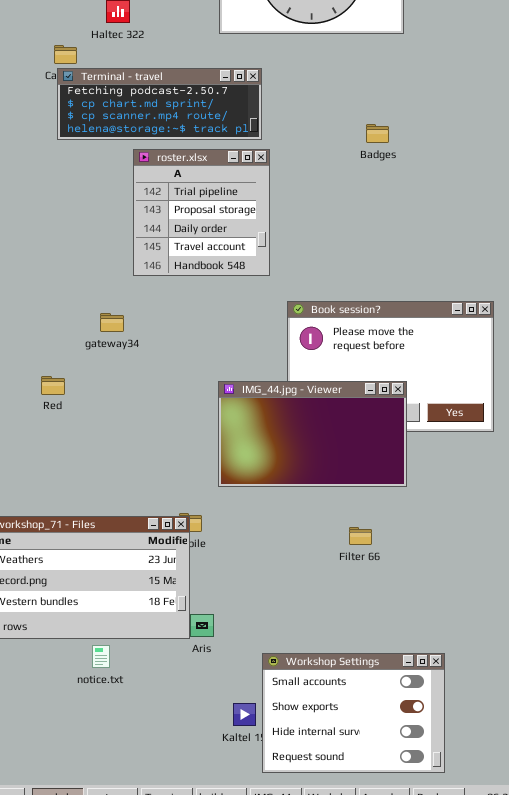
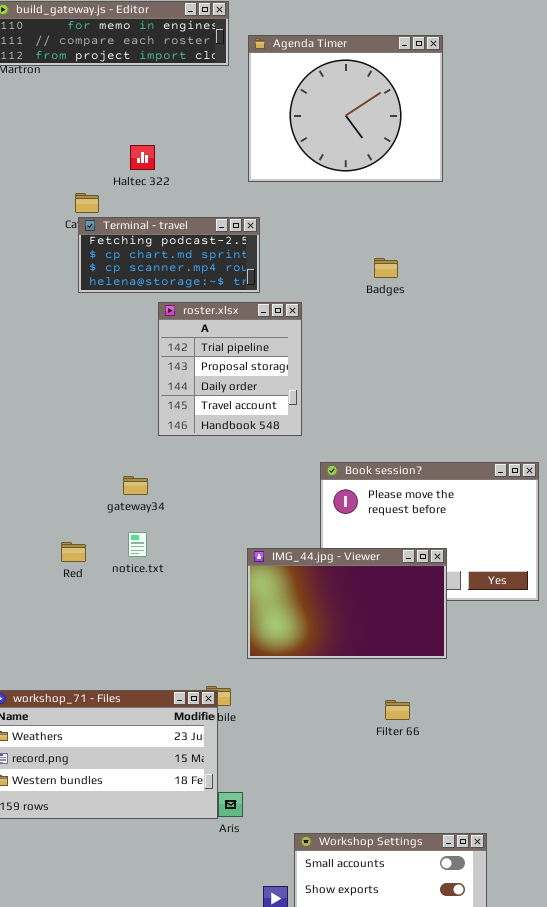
Terminal - travel: [57,68,262,140] -> [78,217,260,293], resized
Badges: [366,124,389,143] -> [374,258,398,278], moved
notice.txt: [92,645,110,668] -> [128,532,147,557], moved

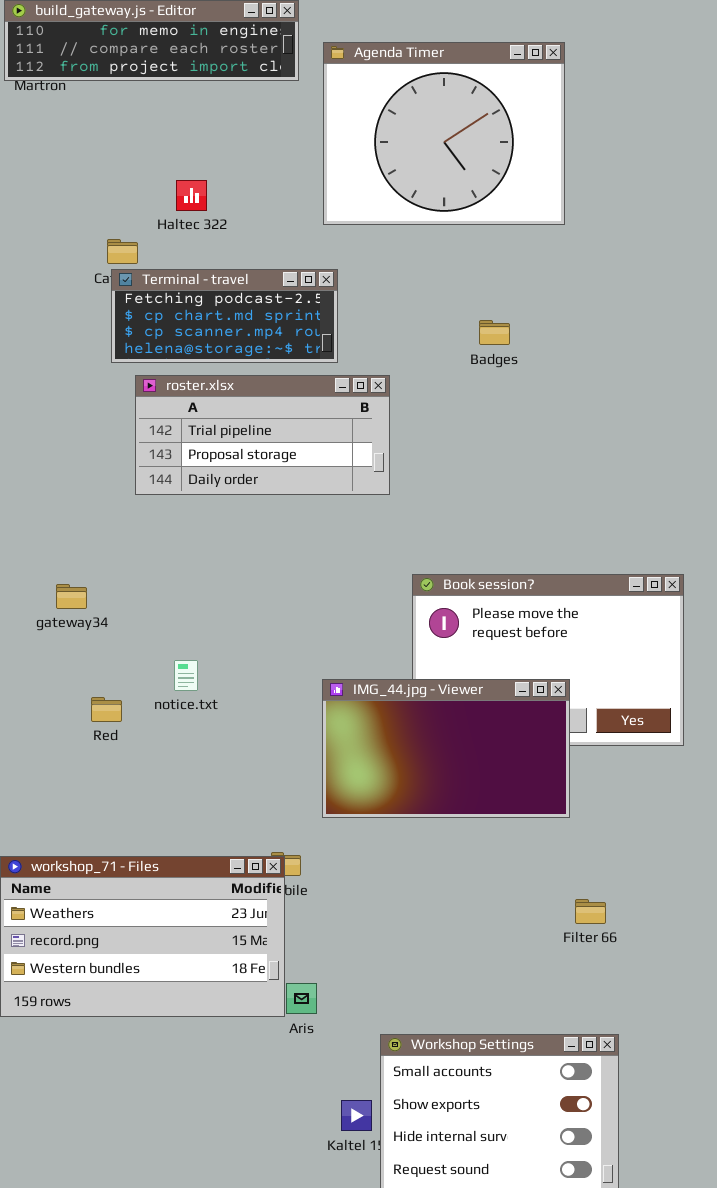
roster.xlsx: [158,302,302,436] -> [135,375,390,495], resized
gateway34: [123,476,148,495] -> [56,584,87,609], moved
Red: [61,542,86,562] -> [91,697,122,722], moved
Filter 66: [385,700,410,720] -> [575,899,606,924], moved

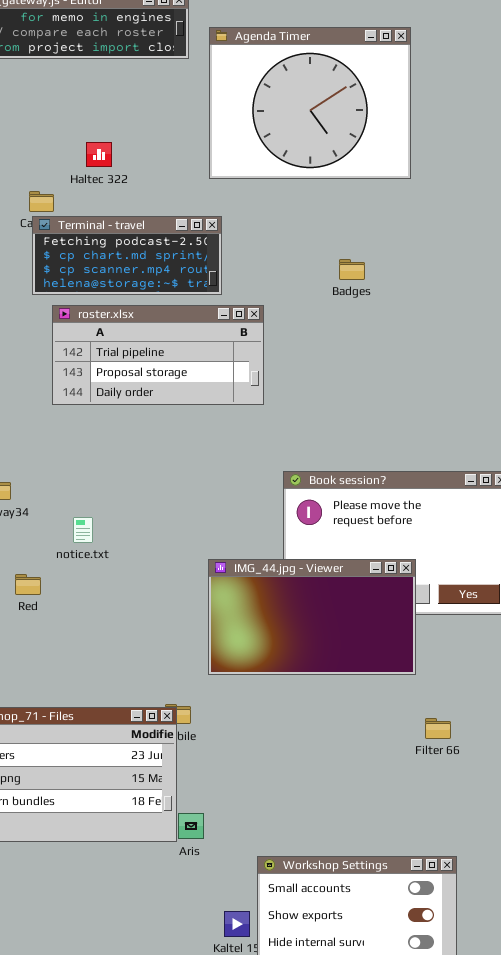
notice.txt: [174,660,198,691] -> [73,517,93,543], moved
Filter 66: [575,899,606,924] -> [425,718,451,739], moved

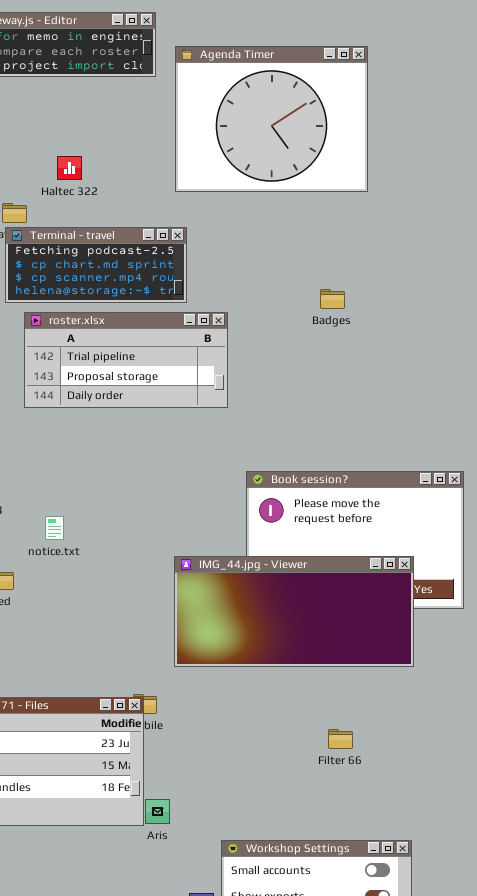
Badges: [339,259,365,280] -> [320,289,345,309], moved
IMG_44.jpg - Viewer: [208,559,416,675] -> [174,556,414,667], resized
Filter 66: [425,718,451,739] -> [328,729,353,749], moved

